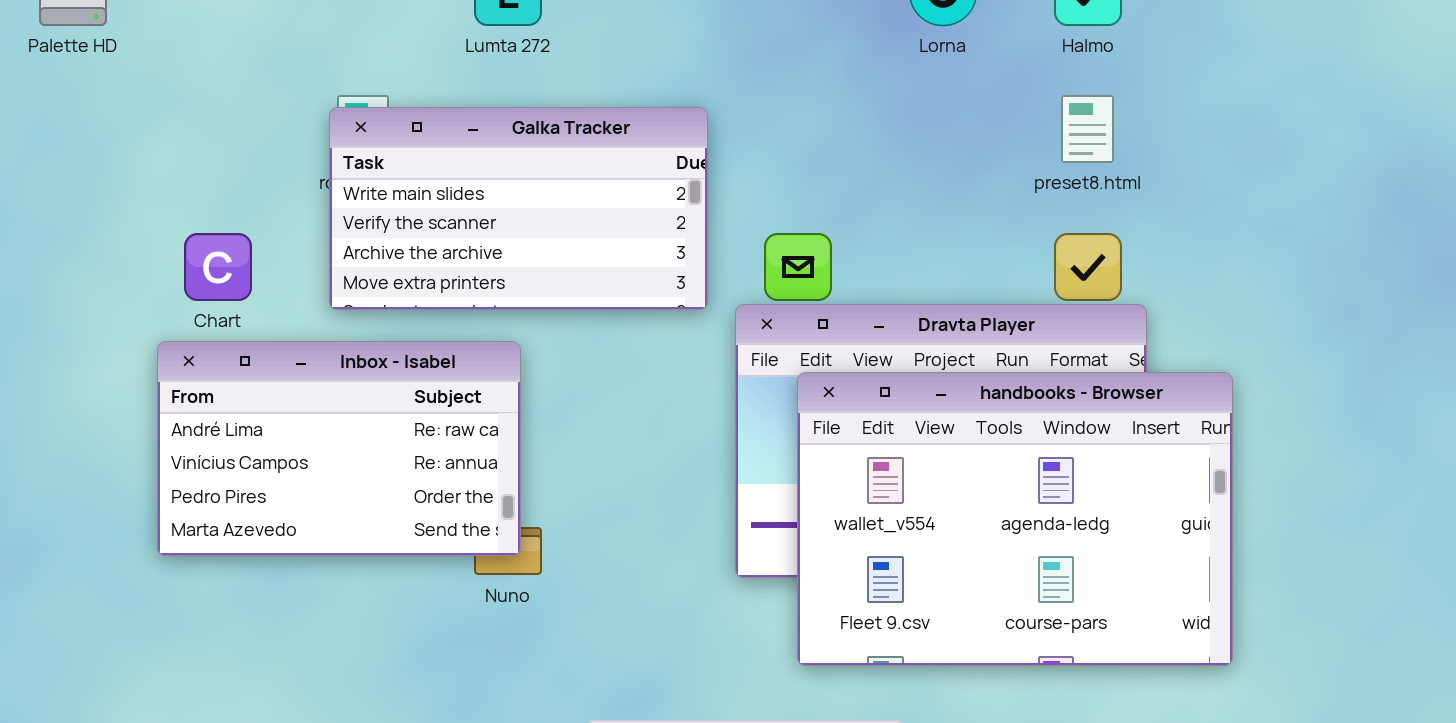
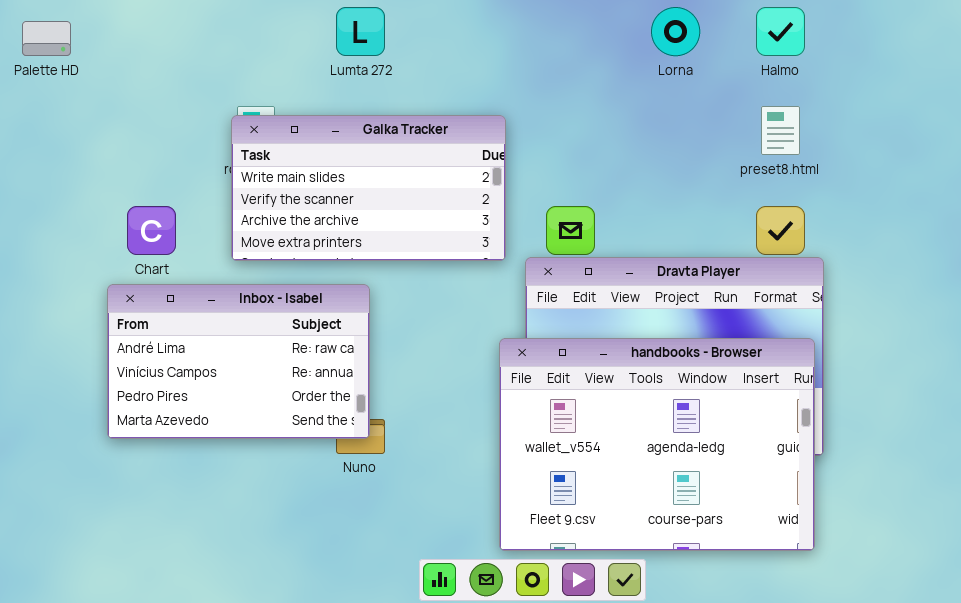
handbooks - Browser: [797,372,1233,666] -> [499,338,815,551], moved

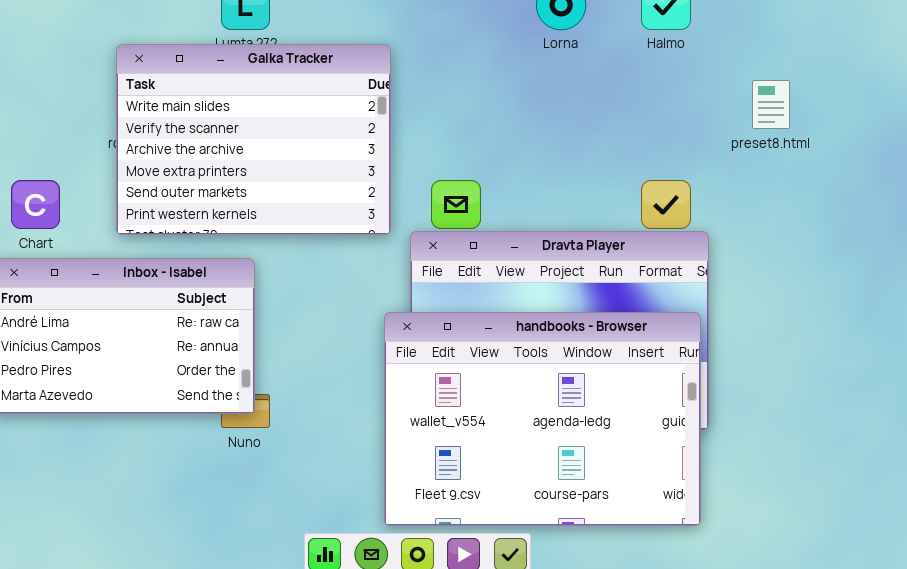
preset8.html: [761,106,800,155] -> [752,80,790,129], moved
Galka Tracker: [231,115,506,261] -> [116,44,391,235], resized

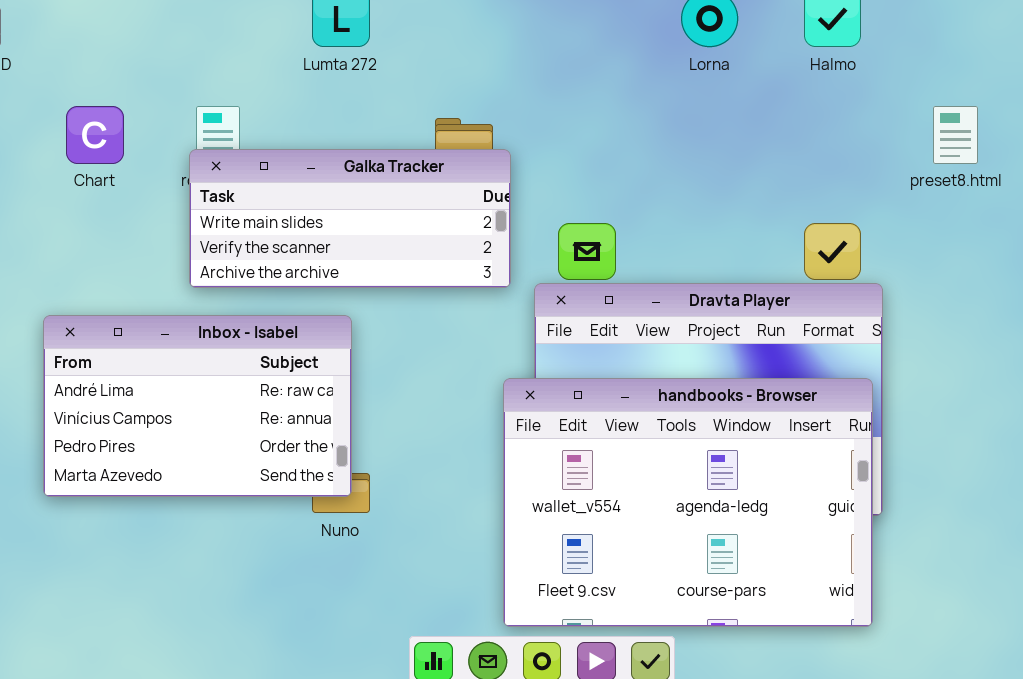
Galka Tracker: [116,44,391,235] -> [189,149,511,288], resized
Chart: [11,180,60,229] -> [66,106,124,164], moved

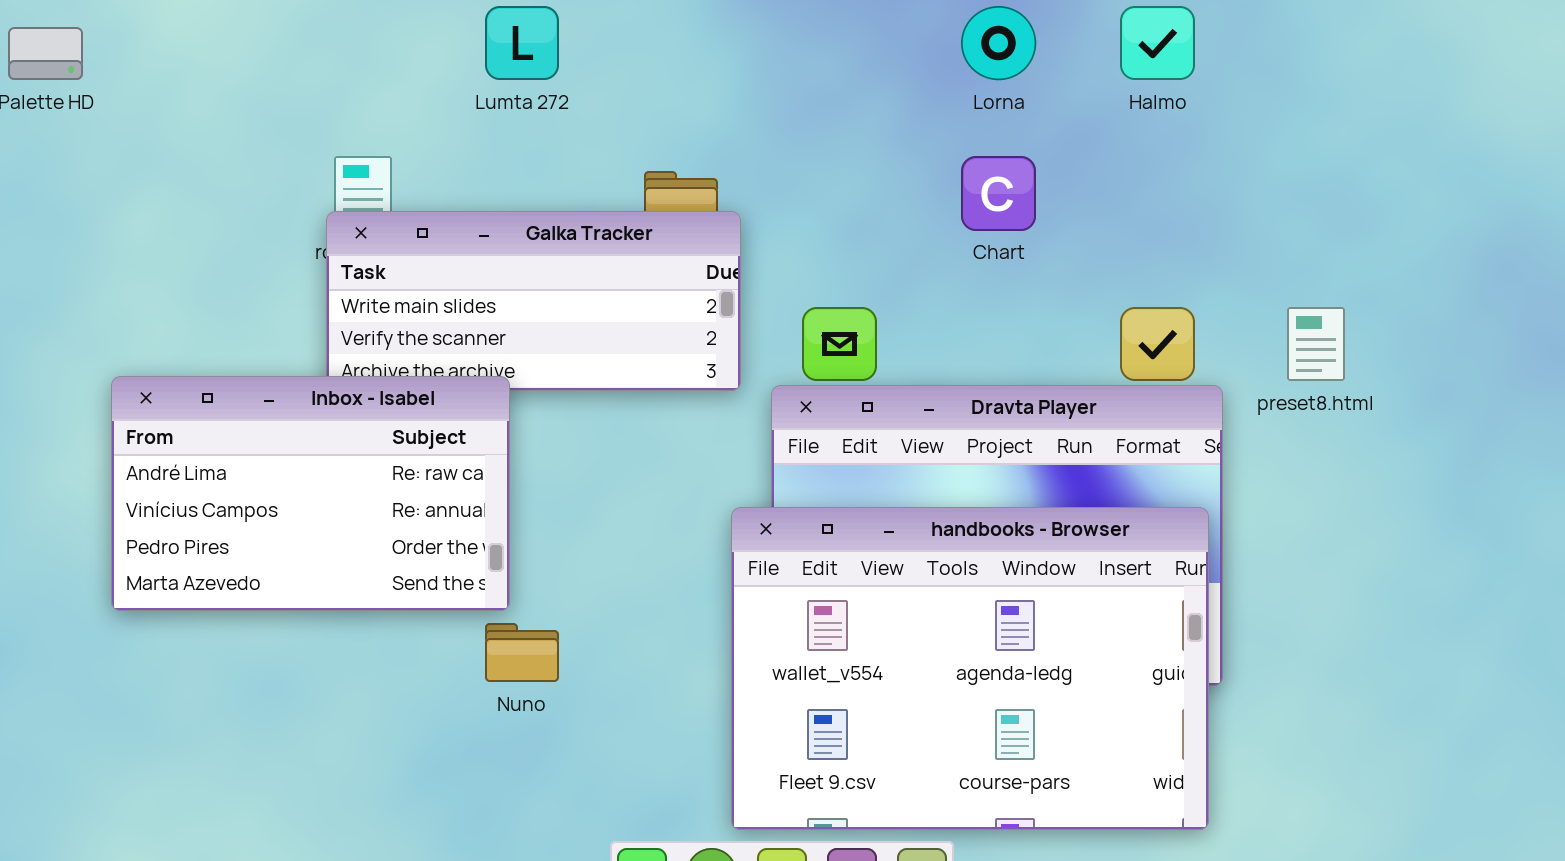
Chart: [66,106,124,164] -> [961,156,1036,231], moved
preset8.html: [933,106,978,164] -> [1287,307,1345,381], moved
Inbox - Isabel: [43,315,352,497] -> [111,376,510,611], moved

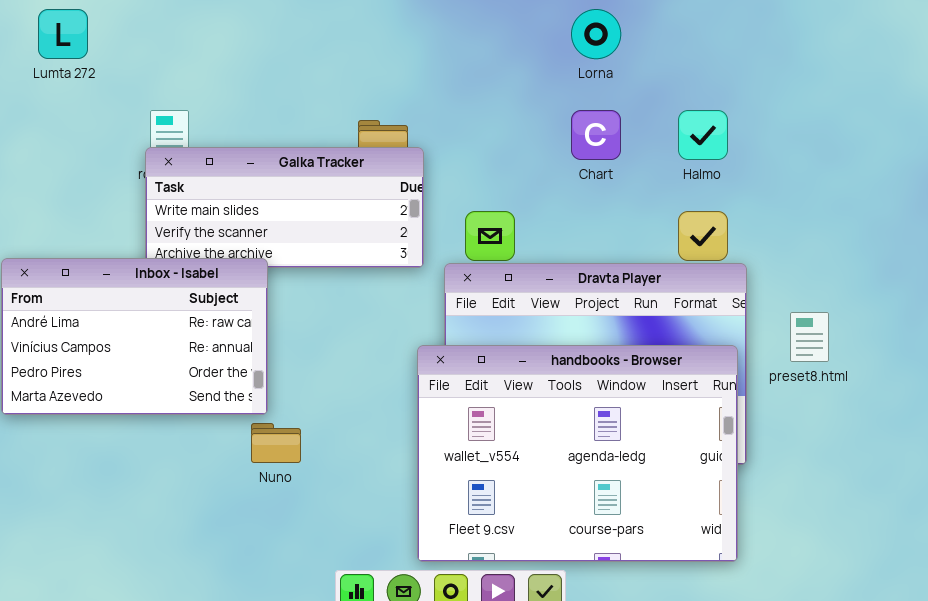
Lumta 272: [485,6,559,80] -> [38,9,88,59], moved
Halmo: [1120,6,1195,80] -> [678,110,728,160], moved
preset8.html: [1287,307,1345,381] -> [790,312,829,362], moved

